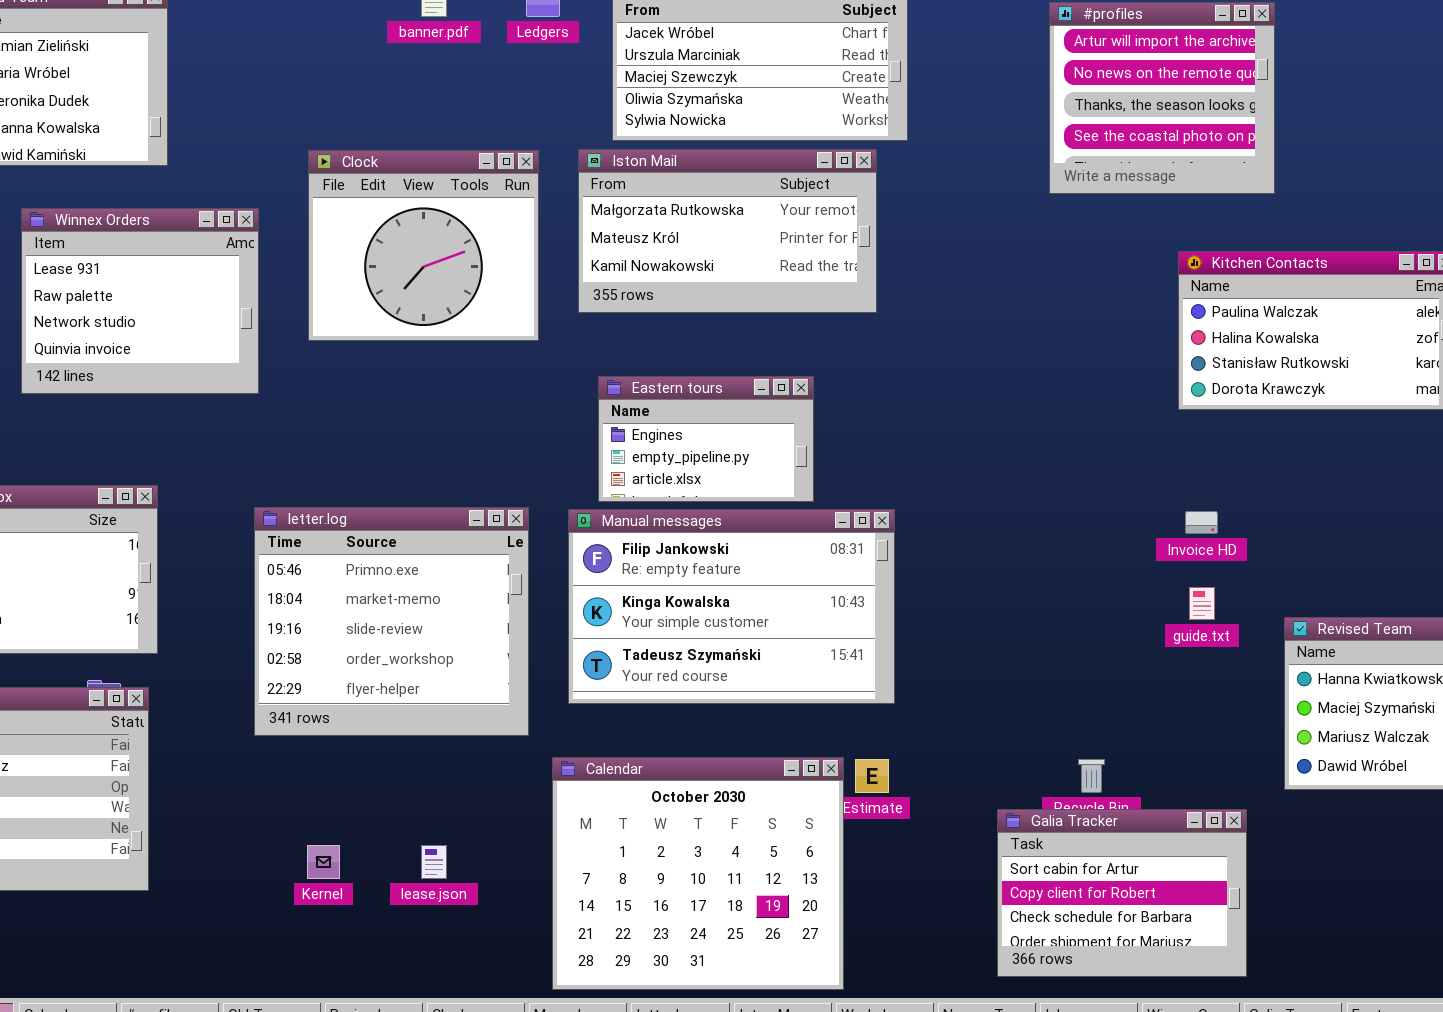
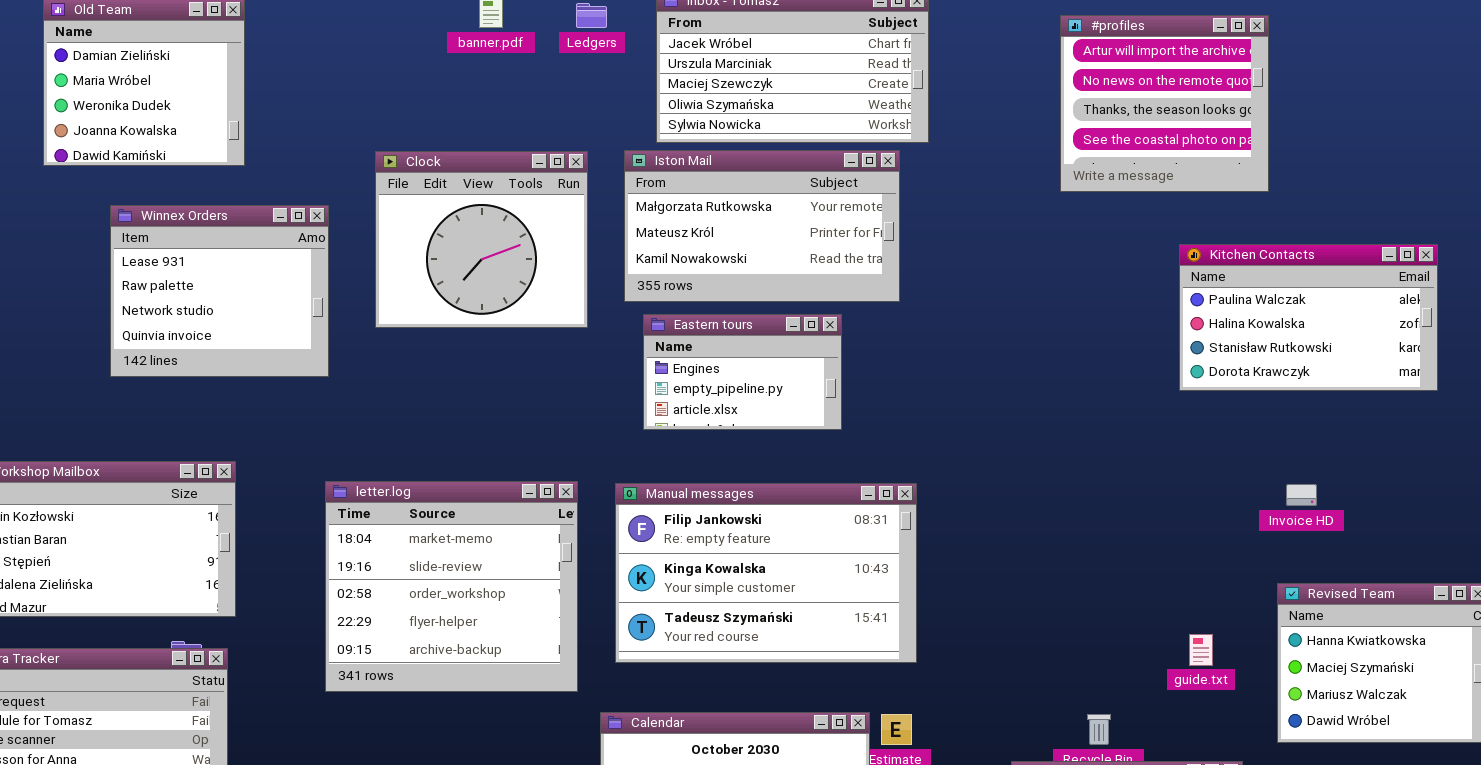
Eastern tours: [598,376,814,502] -> [643,314,842,430], moved
letter.log: [254,507,529,736] -> [325,481,578,692], scrolled down 1 row
Invoice HD: [1185,511,1218,534] -> [1286,484,1317,506], moved
guide.txt: [1189,587,1215,620] -> [1189,634,1213,666], moved

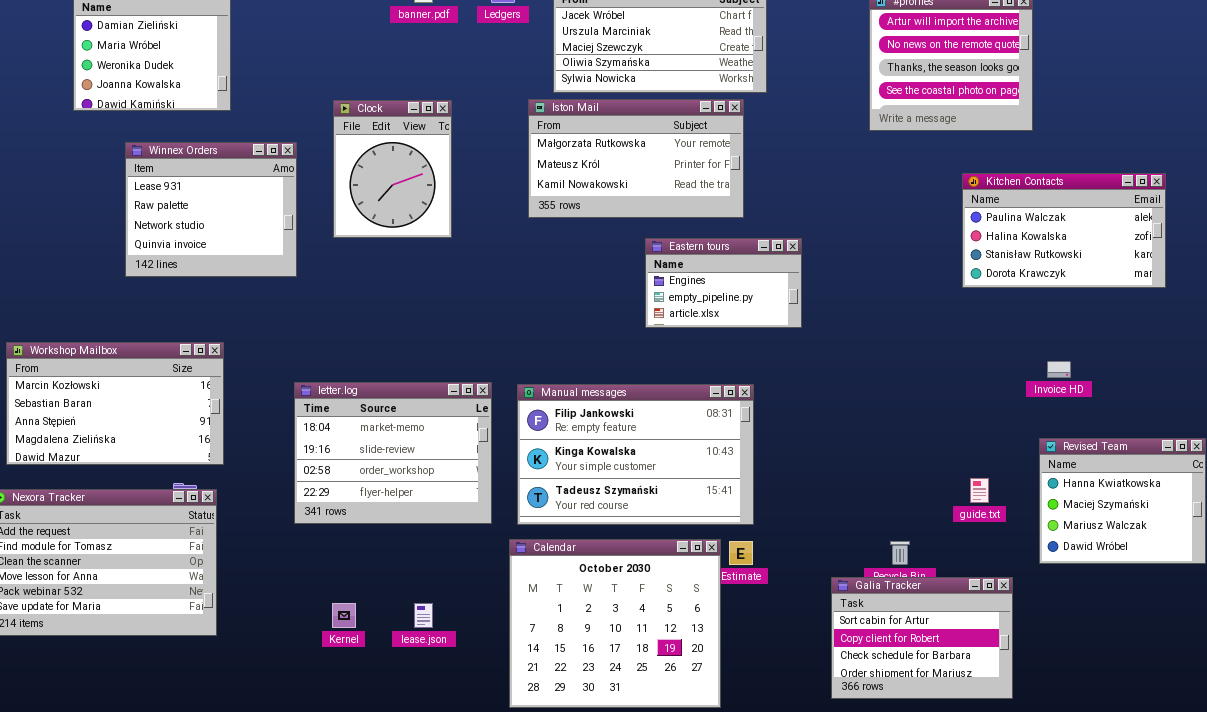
Clock: [375,151,588,328] -> [333,100,452,238], resized
Eastern tours: [643,314,842,430] -> [645,238,802,328], moved
letter.log: [325,481,578,692] -> [294,382,492,524], resized
Manual messages: [615,483,917,663] -> [517,384,754,525], moved

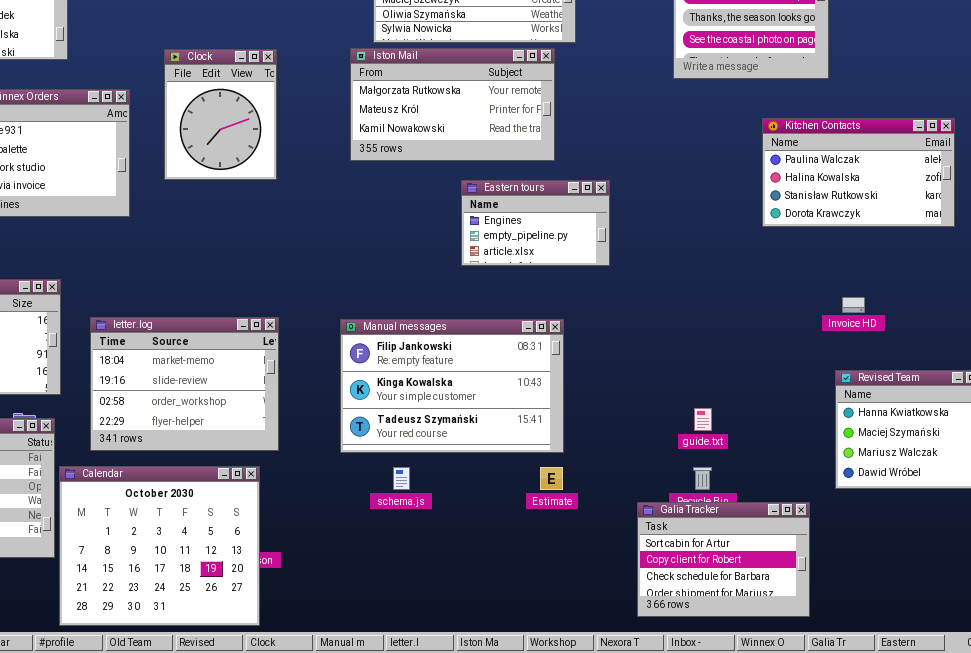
letter.log: [294,382,492,524] -> [90,317,279,451], moved
guide.txt: [970,478,989,503] -> [694,408,712,431], moved
Calendar: [509,539,721,708] -> [59,466,260,626], moved

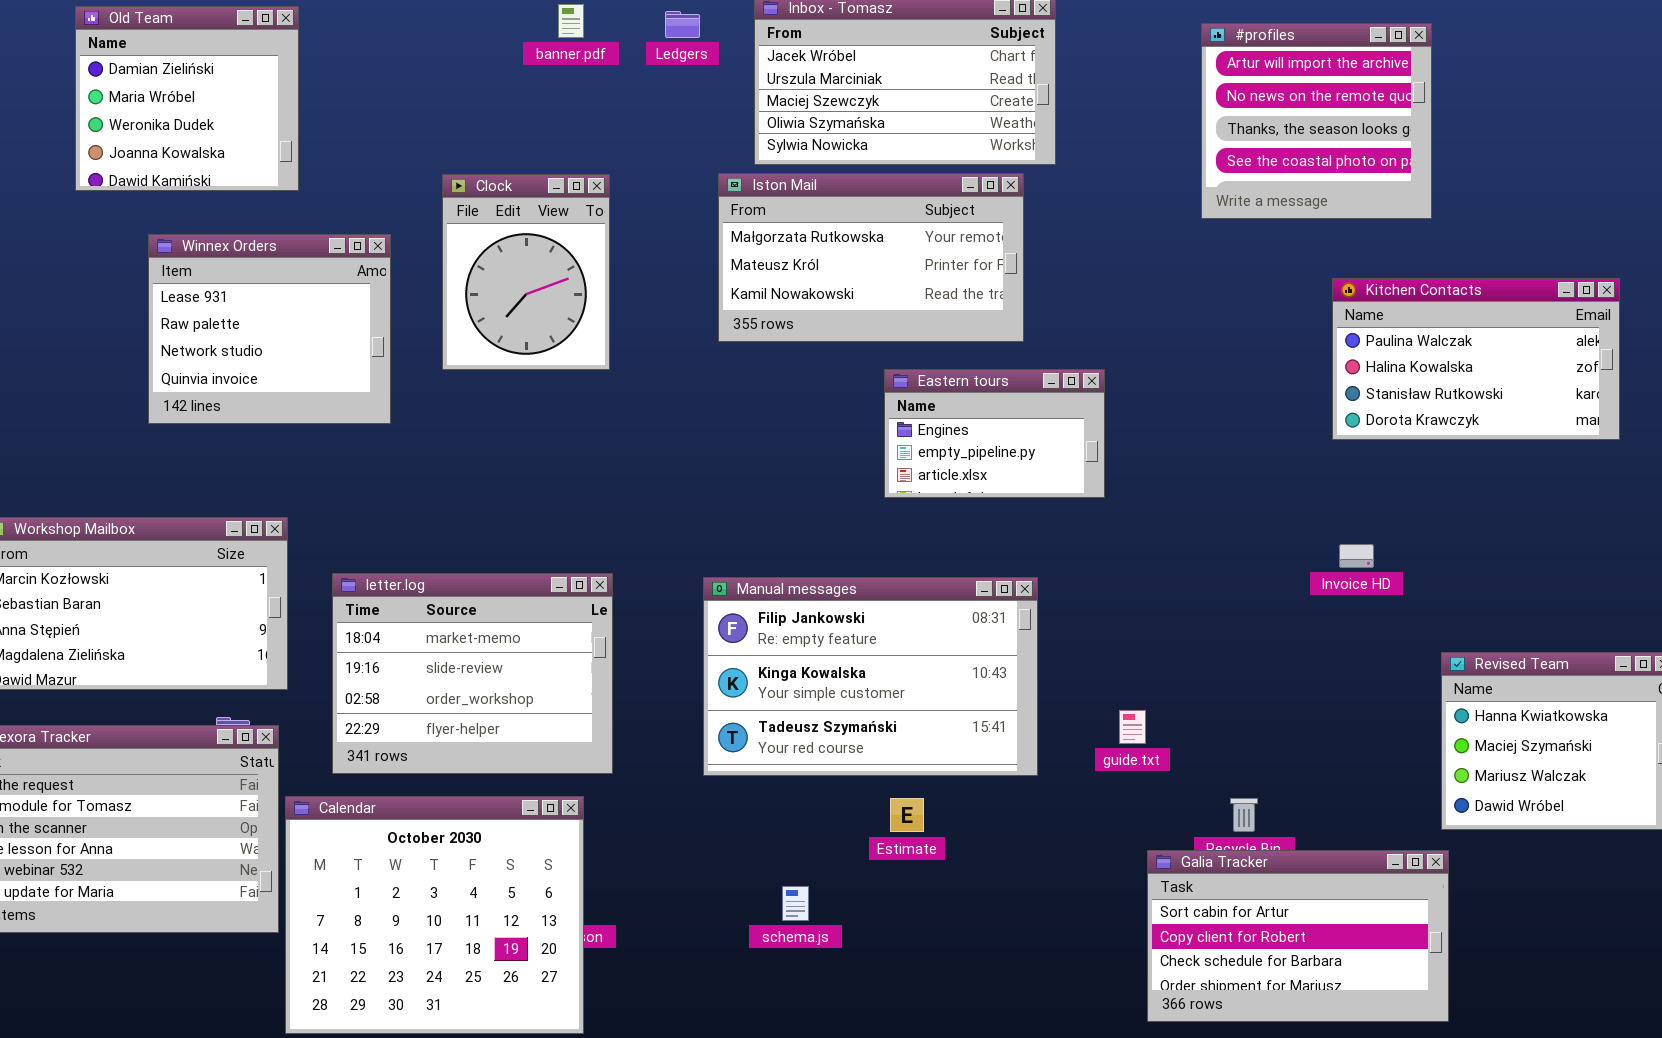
Invoice HD: [842,297,865,313] -> [1339,544,1374,568], moved
guide.txt: [694,408,712,431] -> [1119,710,1146,744], moved
schema.js: [393,467,410,490] -> [782,886,809,921], moved
Estimate: [540,467,563,490] -> [890,798,924,832], moved
Galia Tracker: [637,502,810,617] -> [1147,850,1449,1022], resized

